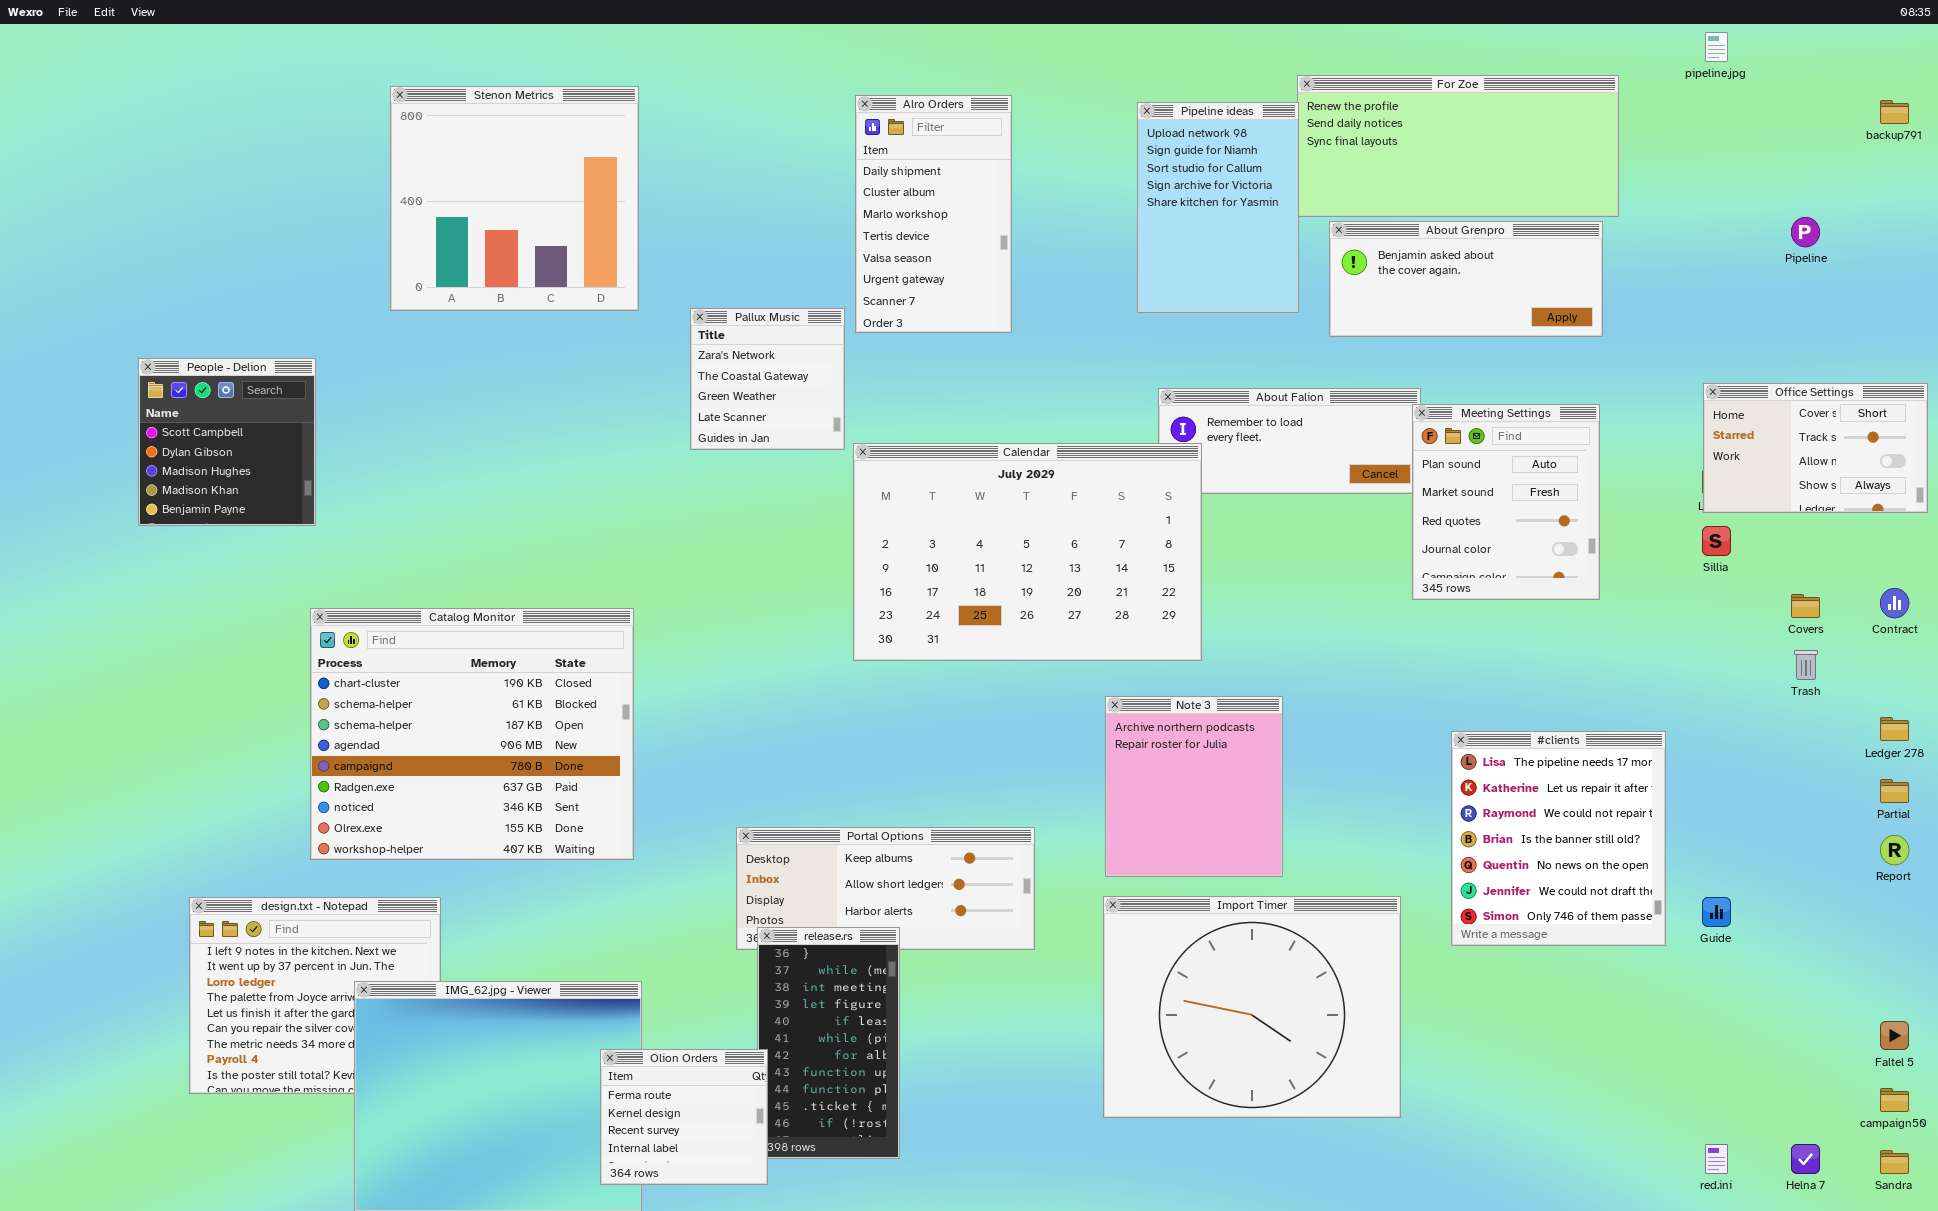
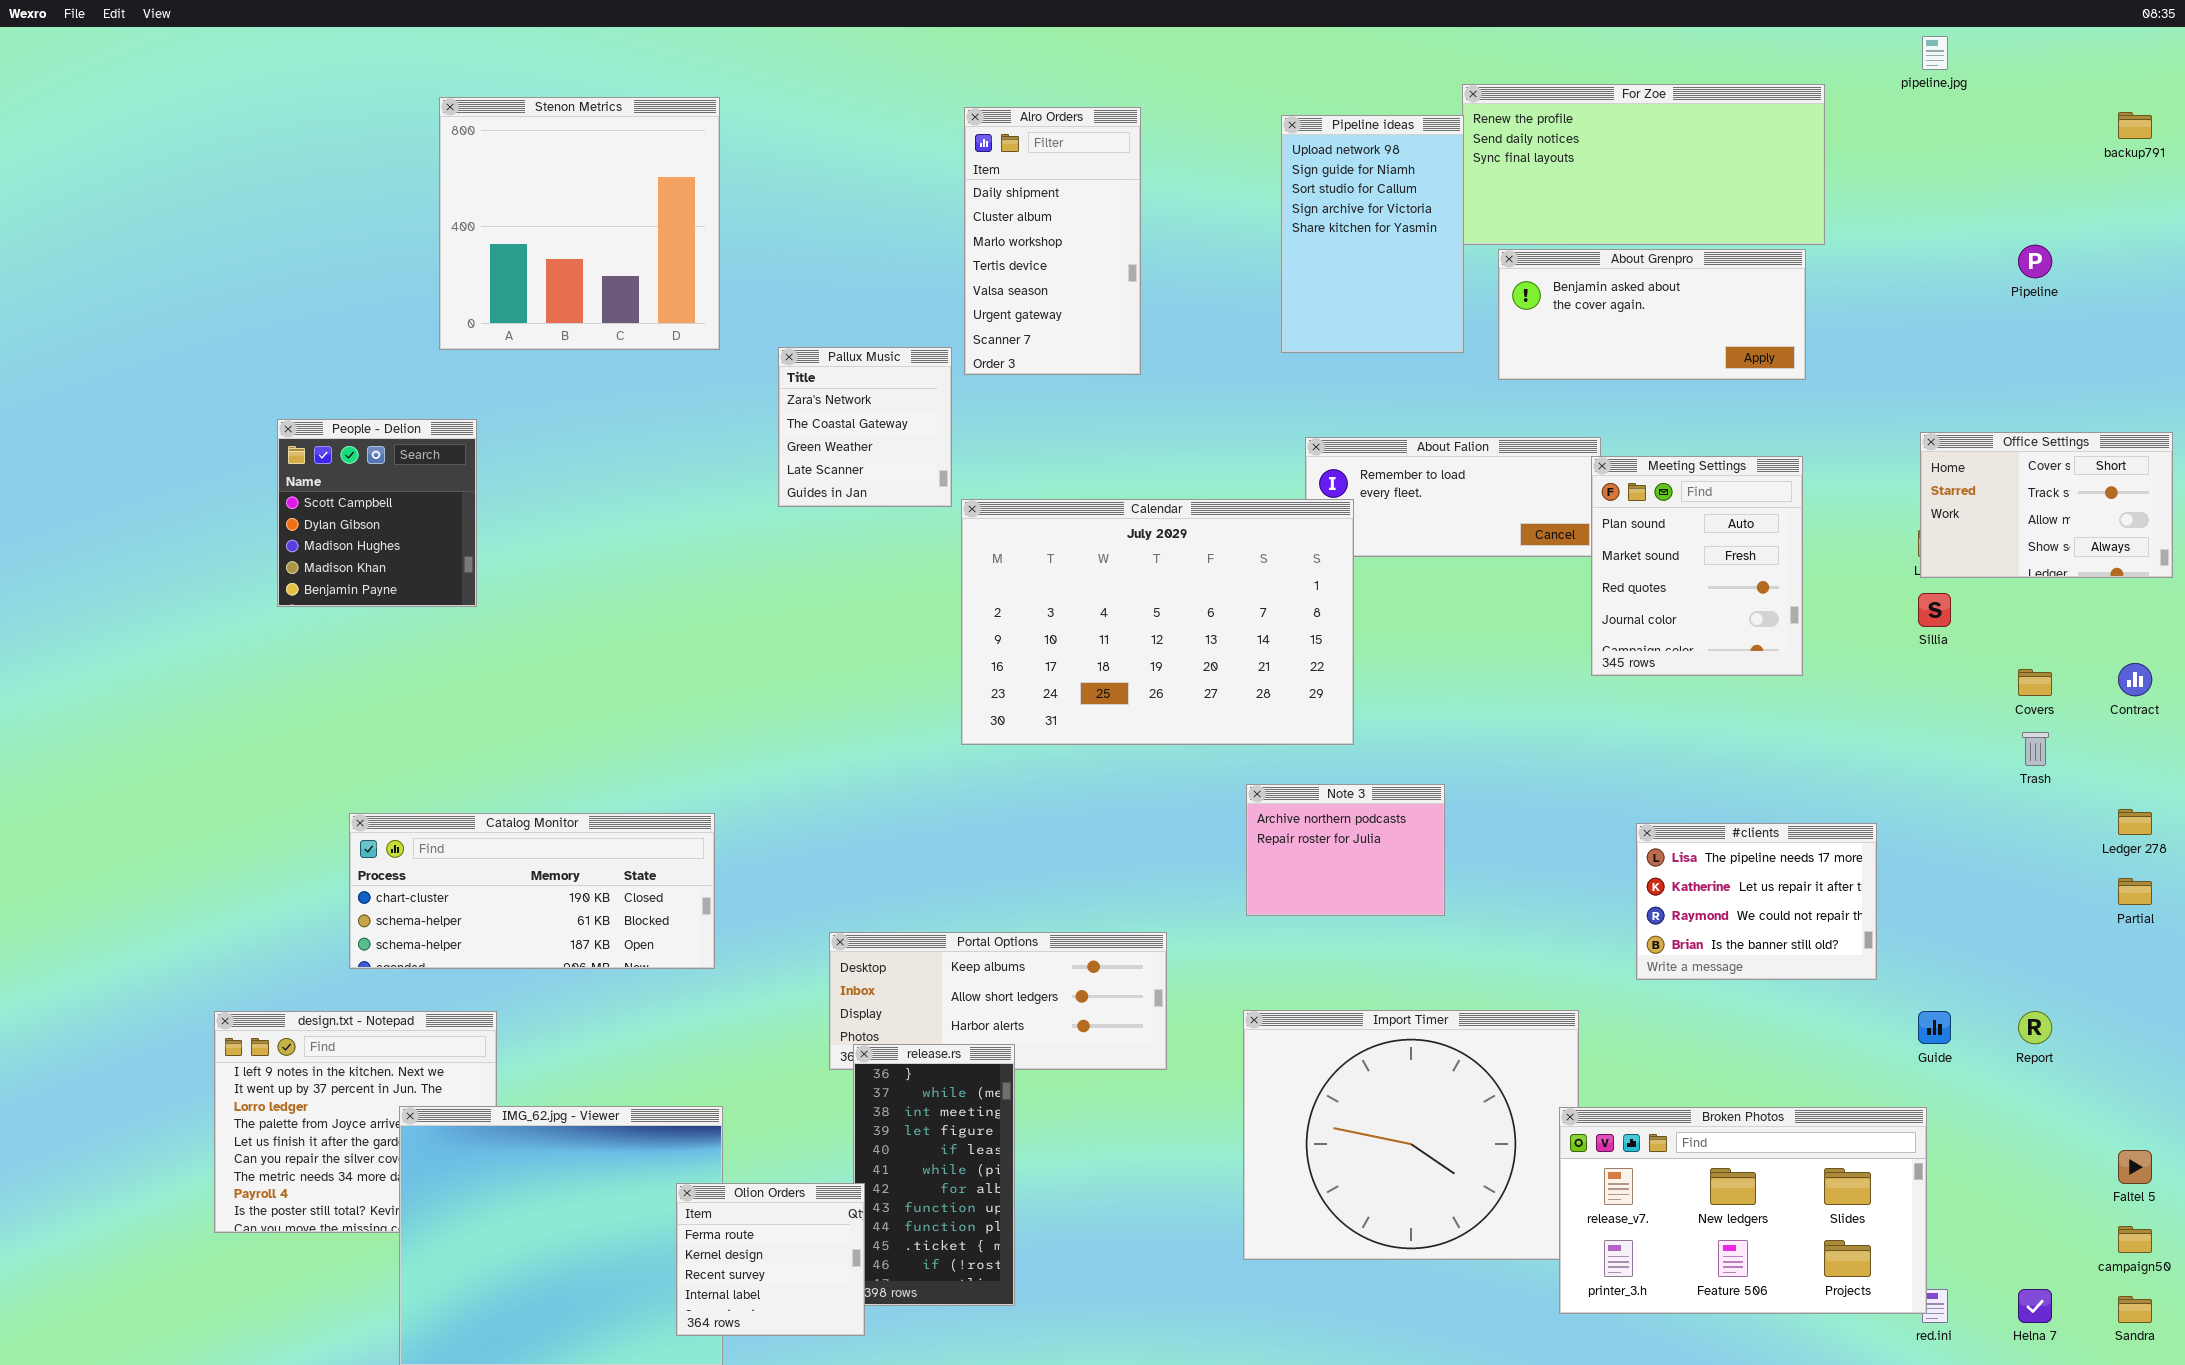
People - Delion: [138,358,316,526] -> [277,419,477,607], moved
Catalog Monitor: [310,608,634,860] -> [349,813,715,969], resized
Note 3: [1105,696,1283,877] -> [1246,784,1445,916], resized
#clients: [1451,731,1666,946] -> [1636,823,1877,980], resized
Report: [1880,835,1909,865] -> [2018,1011,2052,1044], moved
Broken Photos: none -> [1559,1107,1927,1314], opened

